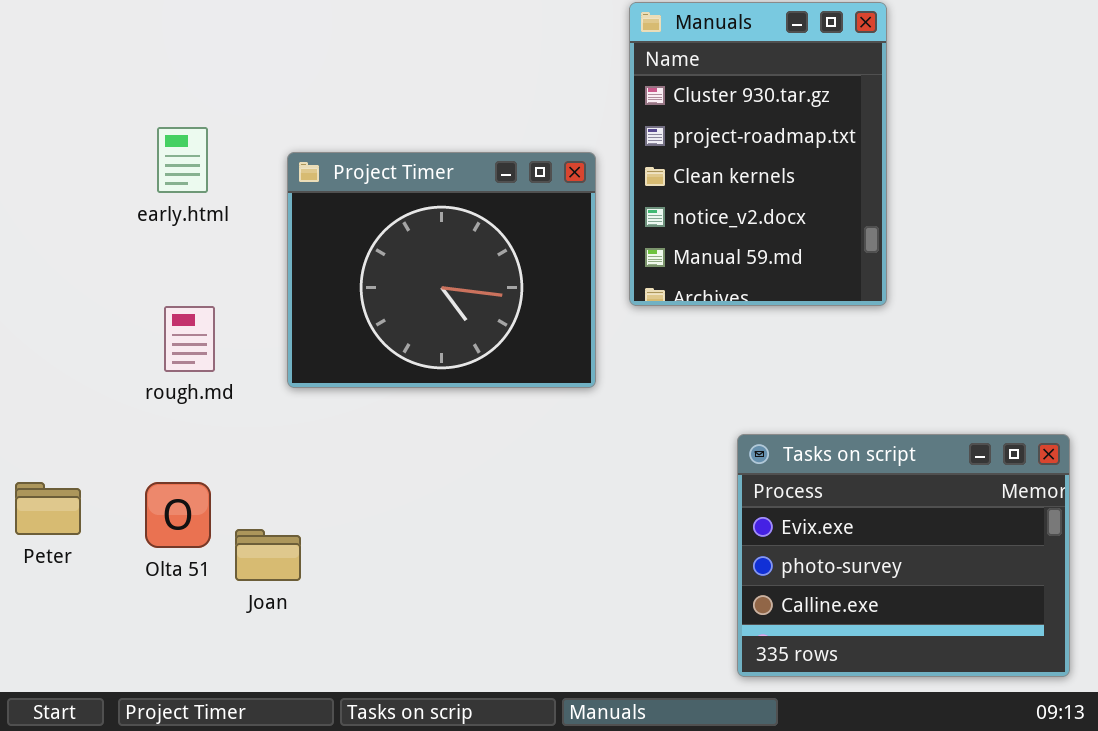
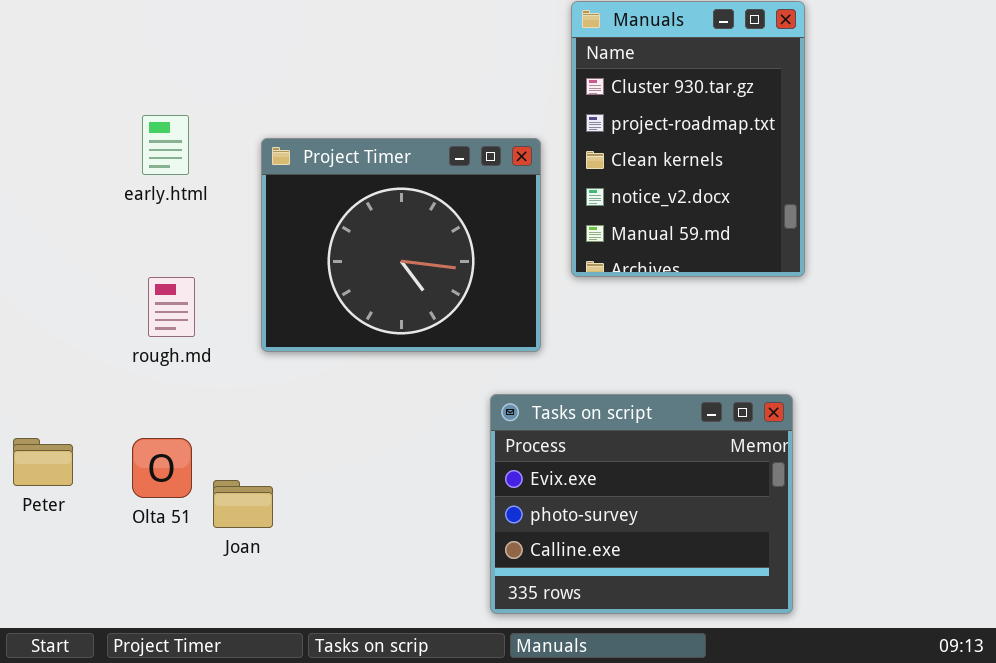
Tasks on script: [737,434,1070,677] -> [490,394,793,614], moved

